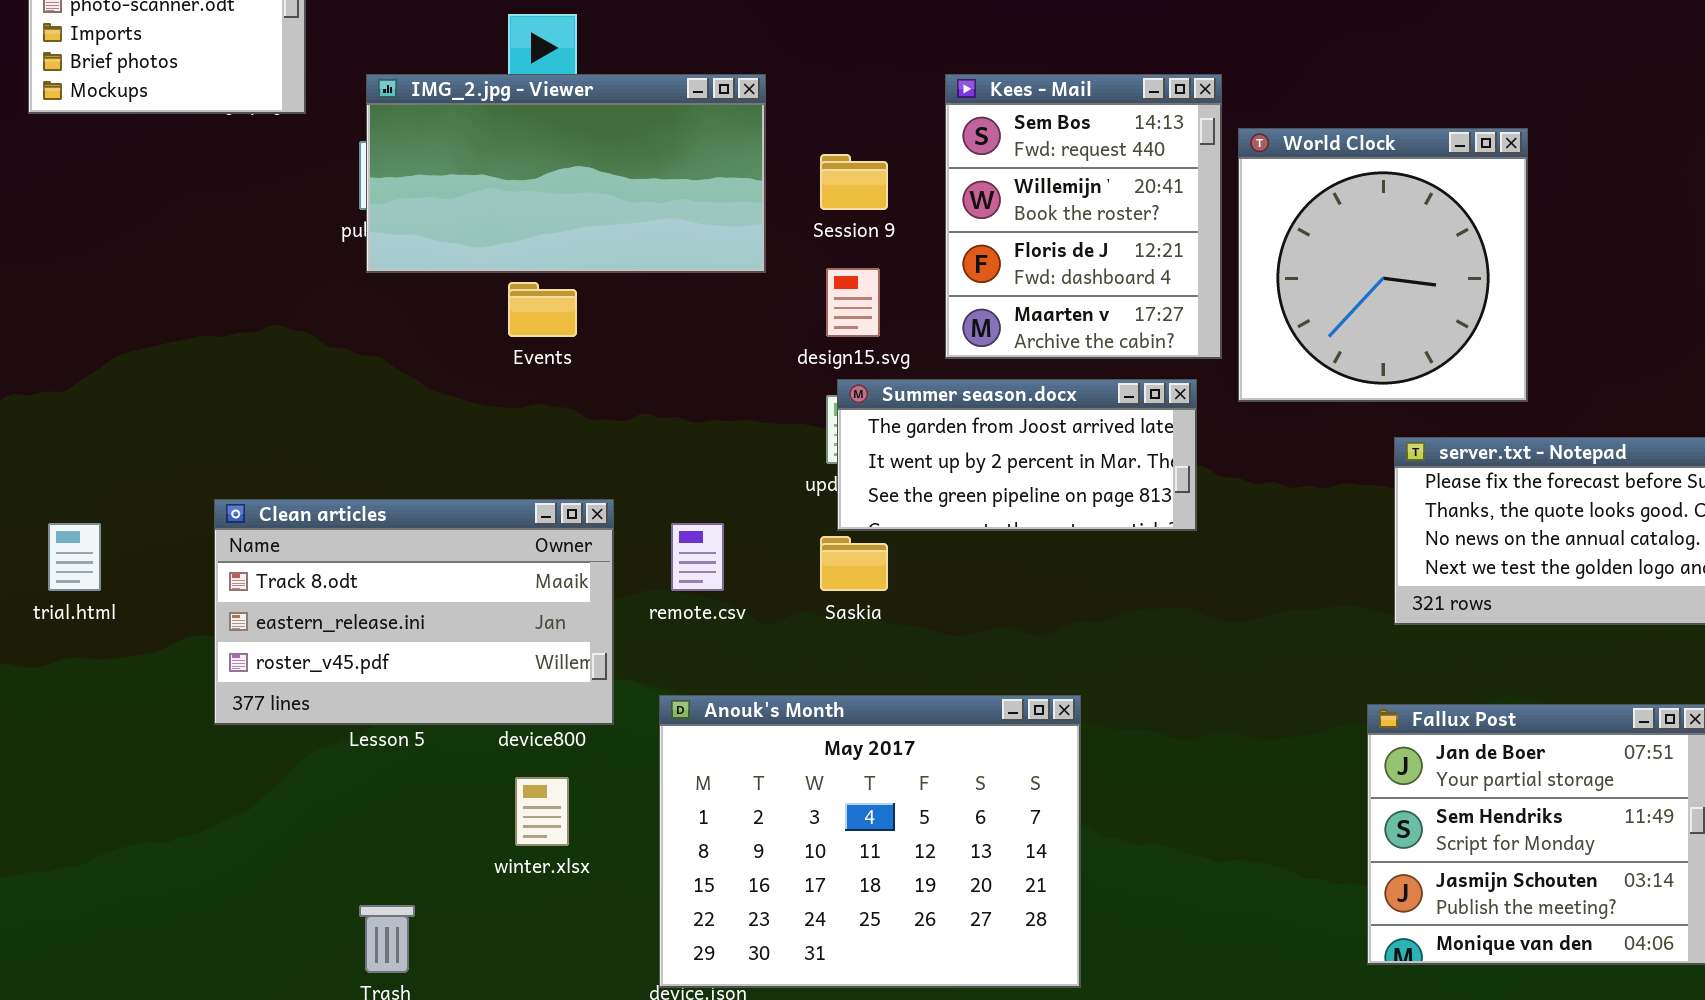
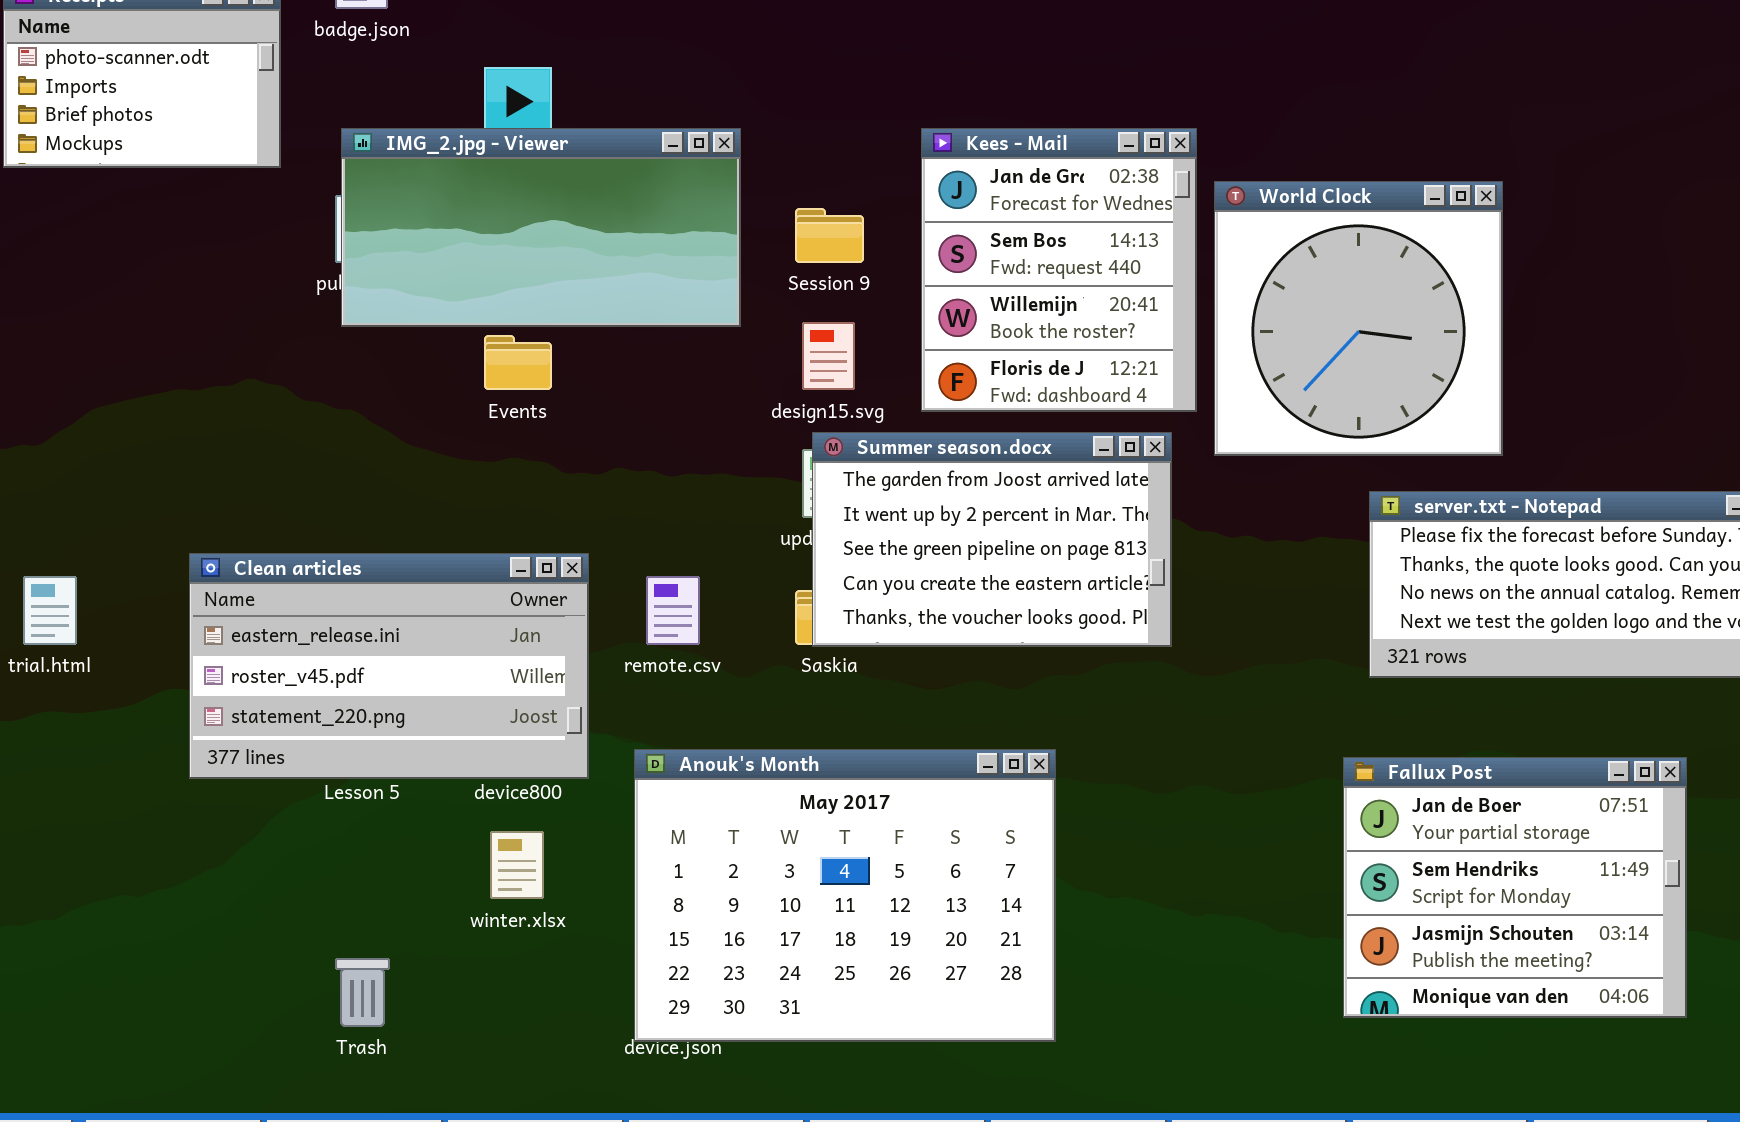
Kees - Mail: [945,74,1222,359] -> [921,128,1197,412], scrolled up 1 row
Summer season.docx: [837,379,1197,531] -> [812,432,1172,647], resized
Clean articles: [214,499,614,725] -> [189,553,589,779], scrolled down 1 row

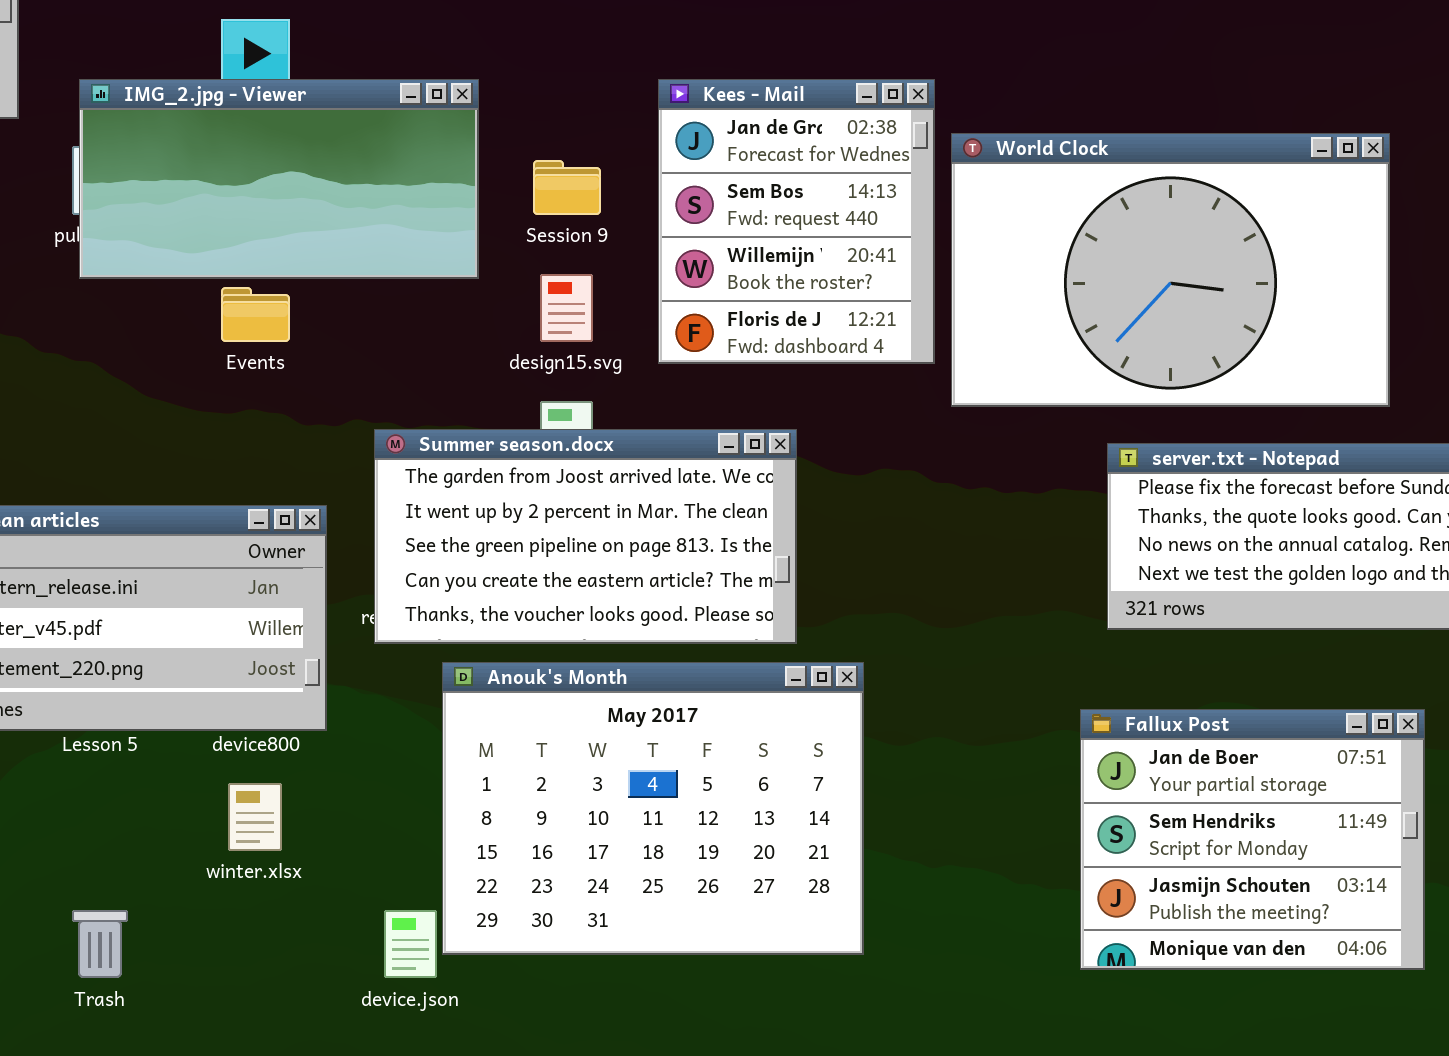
World Clock: [1214,181,1503,456] -> [951,133,1390,407], resized
Summer season.docx: [812,432,1172,647] -> [374,429,797,644], moved, resized
Anouk's Month: [634,749,1056,1042] -> [442,662,864,955], moved

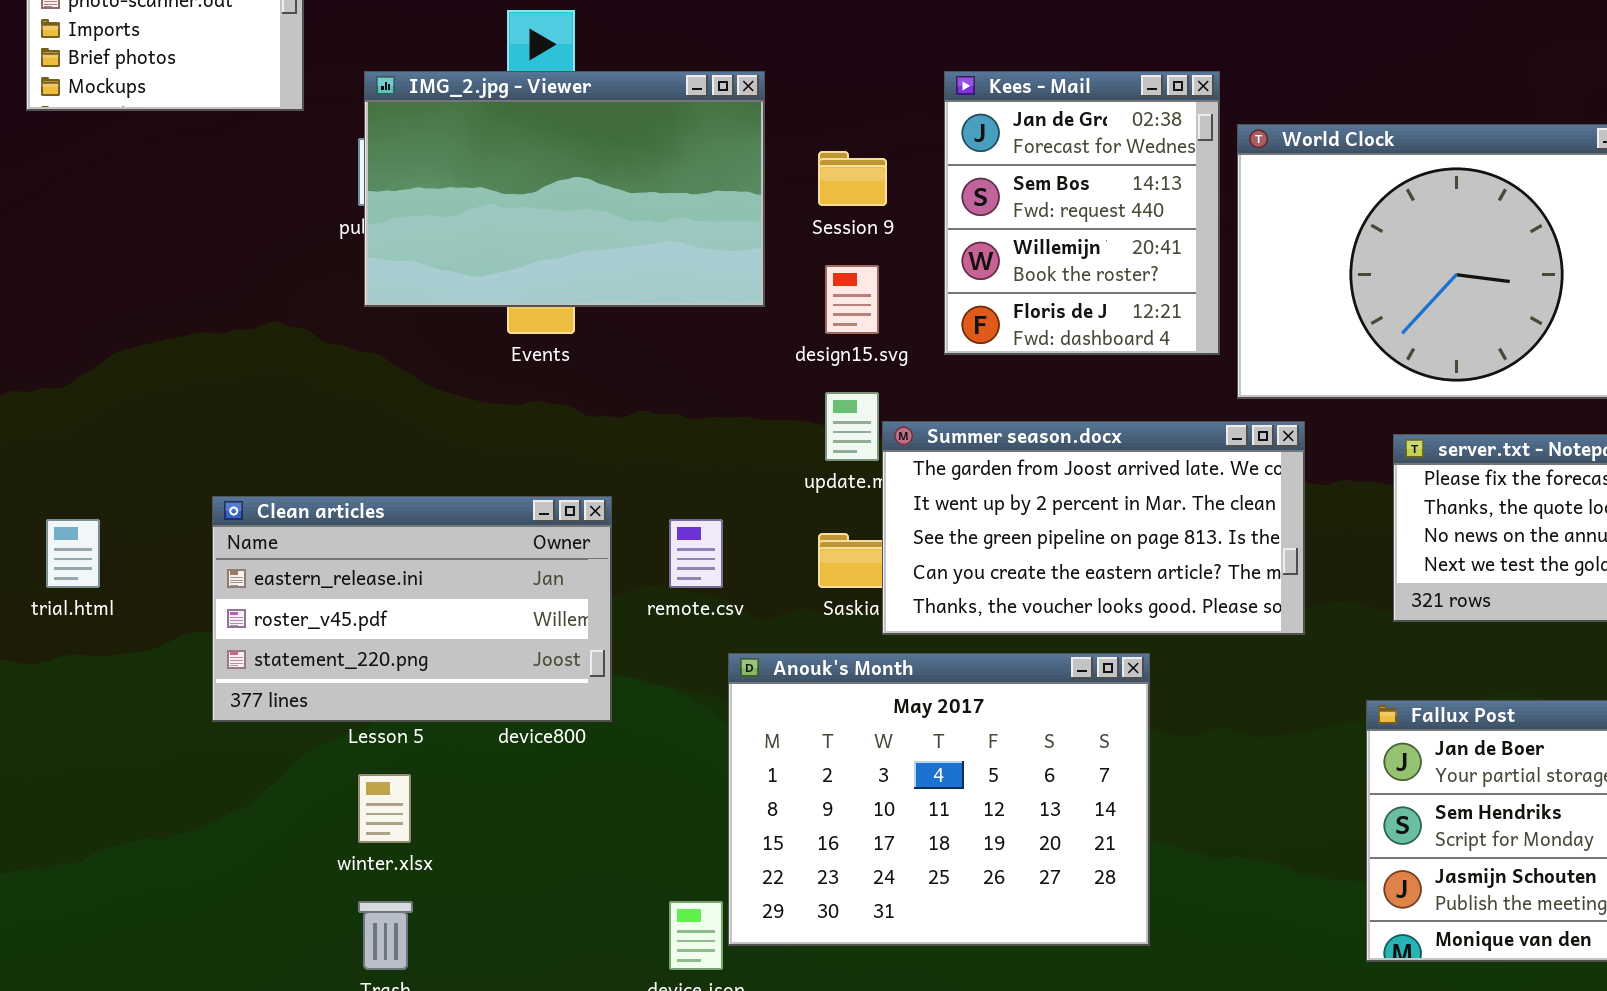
IMG_2.jpg - Viewer: [79,79,479,279] -> [364,71,765,307], resized
Summer season.docx: [374,429,797,644] -> [882,421,1305,635], moved
winter.xlsx: [228,783,282,851] -> [358,774,411,843], moved

